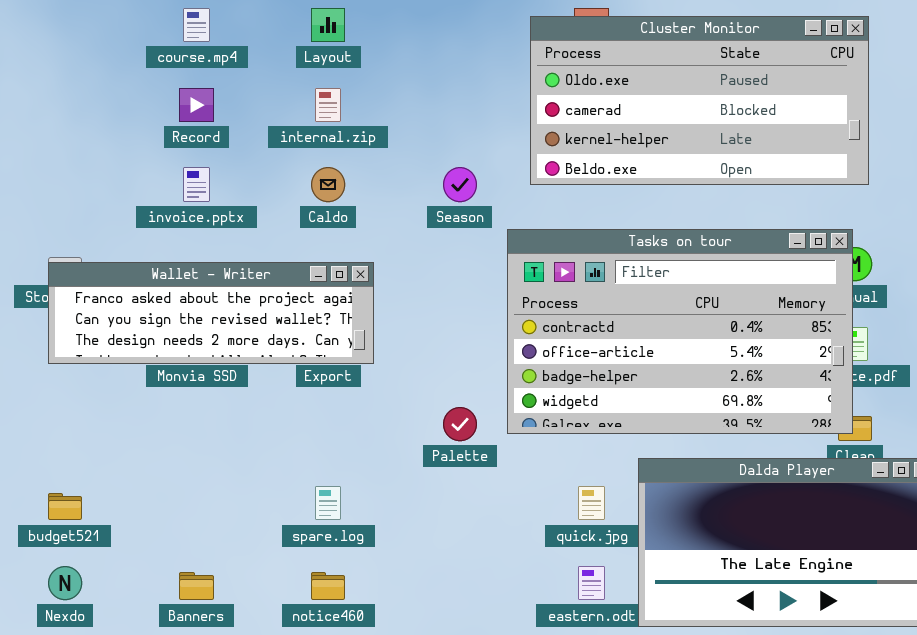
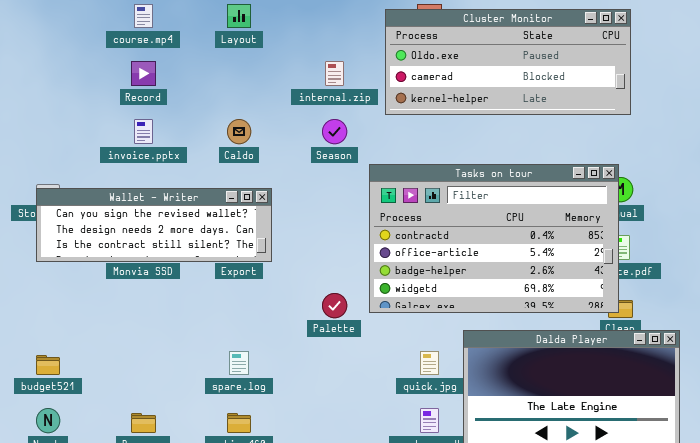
Cluster Monitor: [530,16,869,185] -> [385,9,631,115], resized
internal.zip: [315,88,341,122] -> [325,61,344,86], moved
Wallet - Writer: [48,262,374,364] -> [36,188,272,262], scrolled down 1 row

